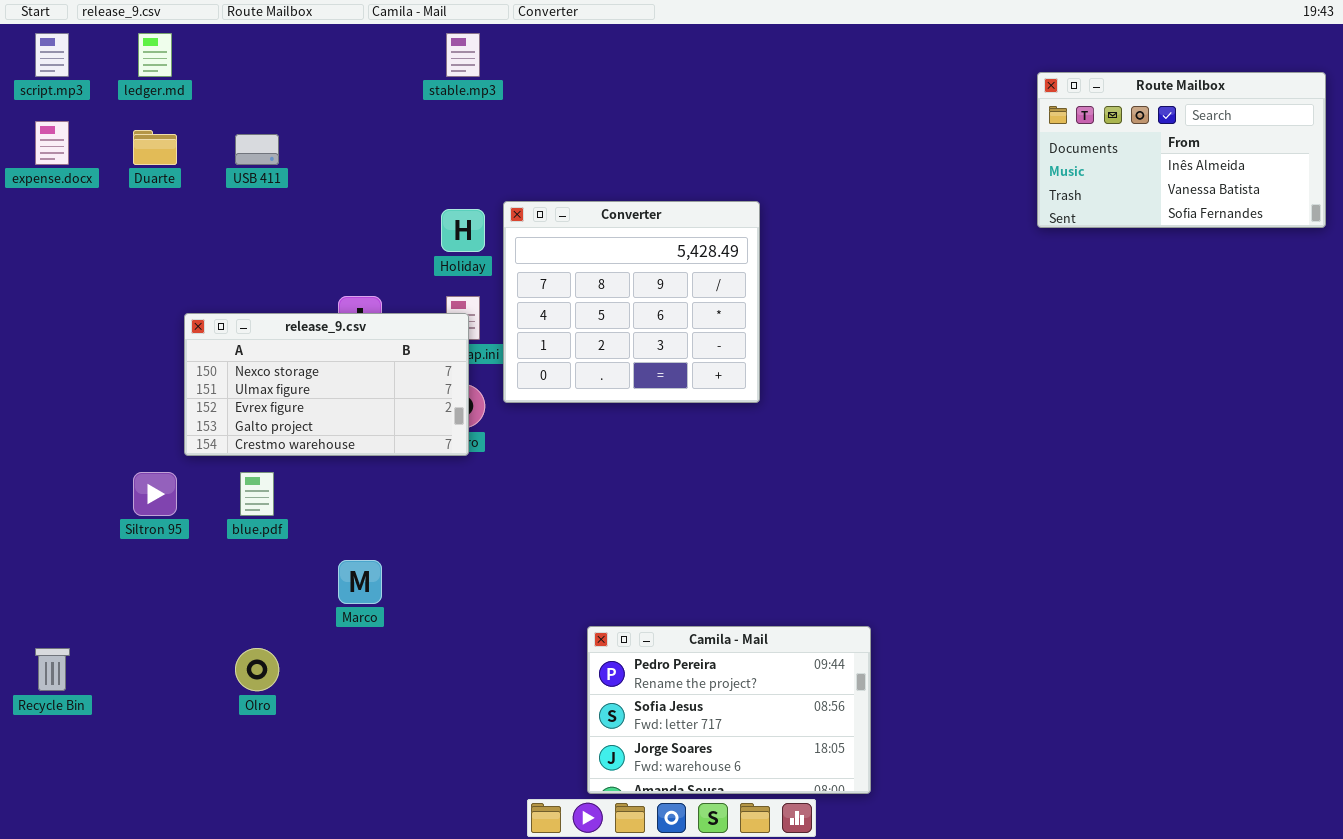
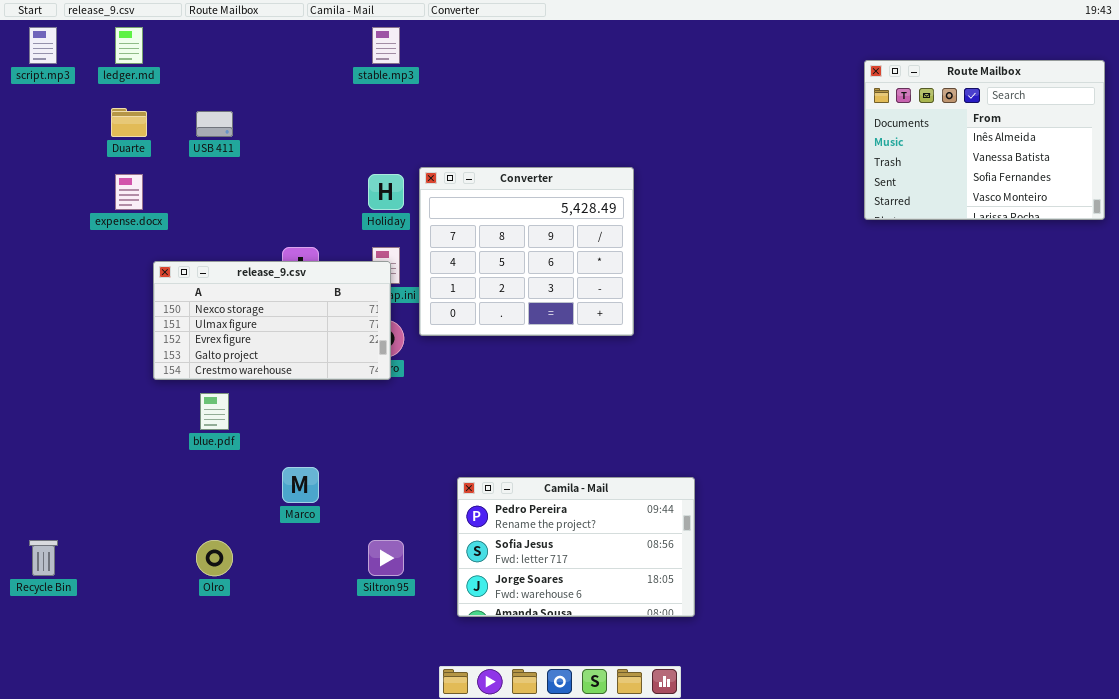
Route Mailbox: [1037,72,1326,228] -> [864,60,1105,220], resized
expense.docx: [35,121,69,165] -> [115,174,143,210], moved
Siltron 95: [133,472,177,516] -> [368,540,404,576], moved
Camila - Mail: [587,626,871,794] -> [457,477,695,617], moved

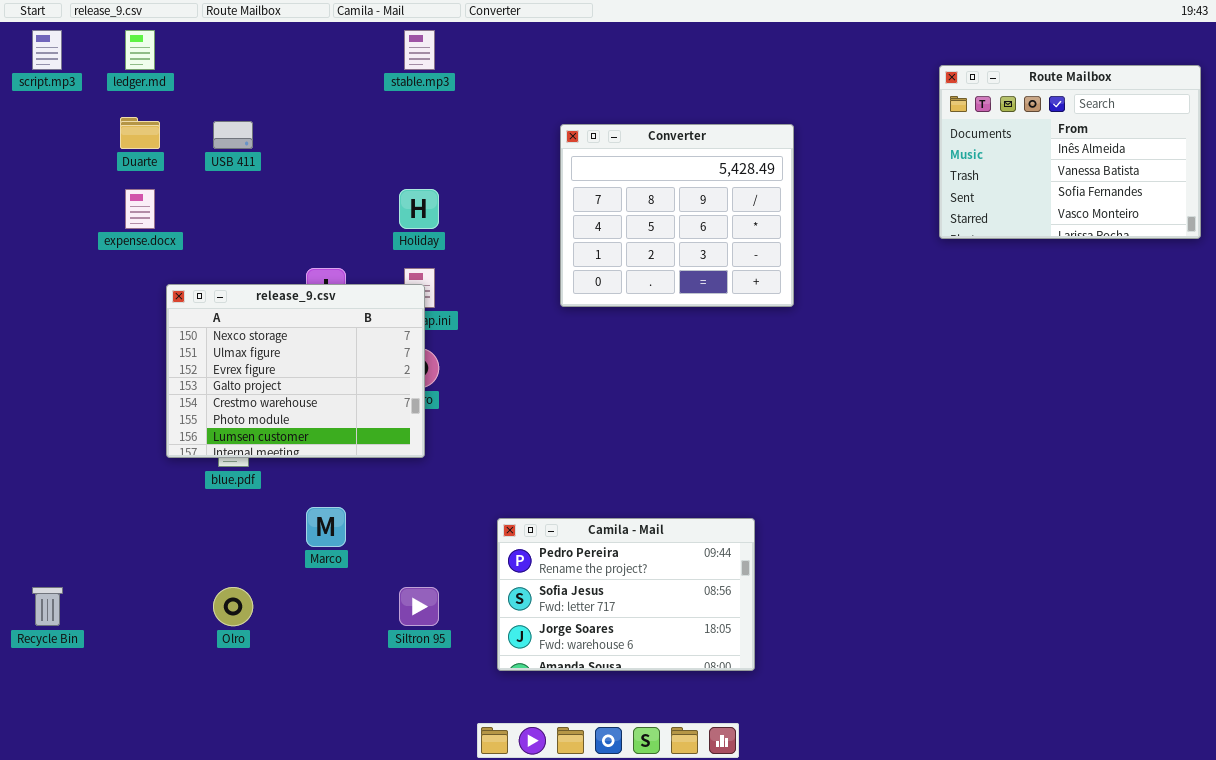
Converter: [419,167,634,336] -> [560,124,794,307], moved
release_9.csv: [153,261,391,380] -> [166,284,425,458], resized

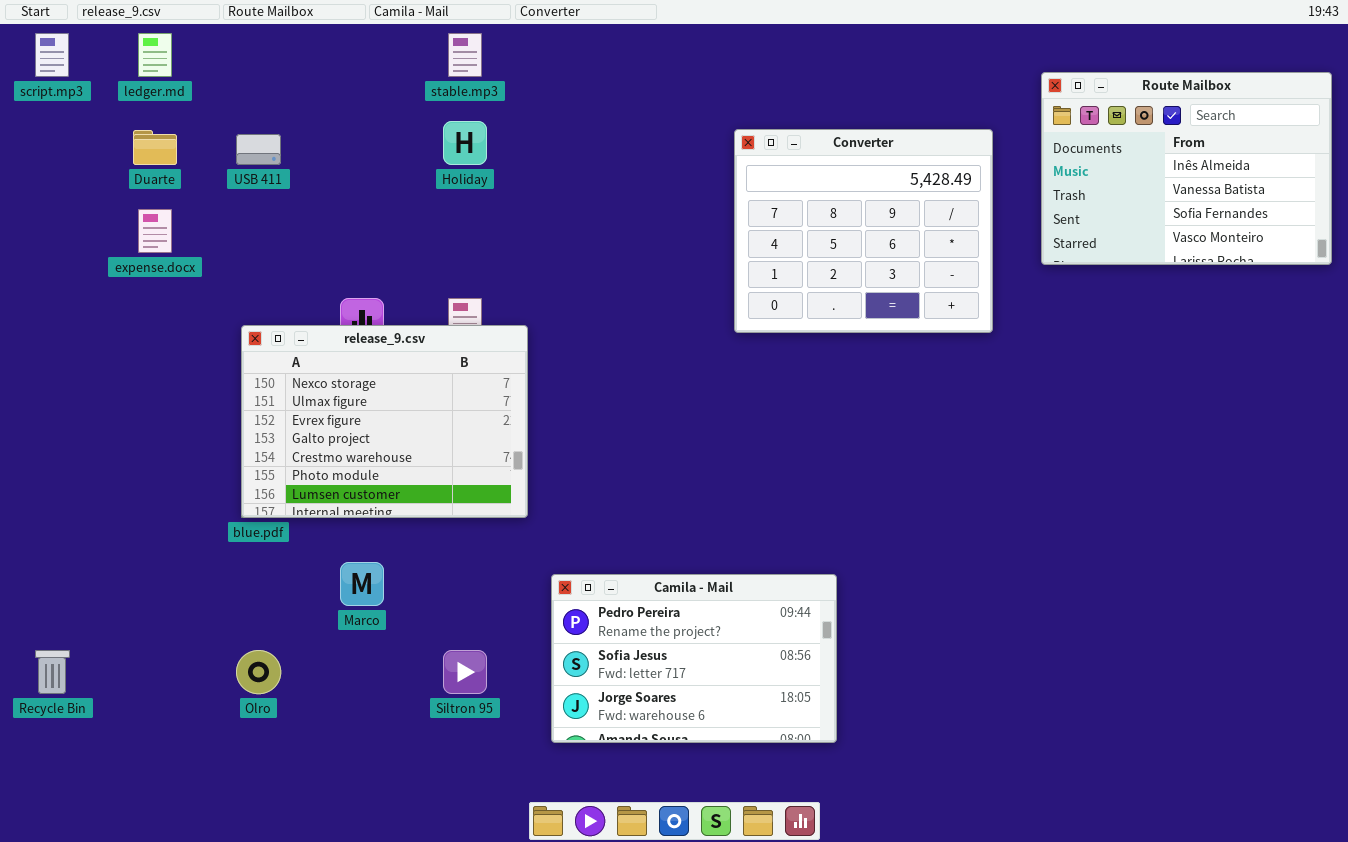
Converter: [560,124,794,307] -> [734,129,993,333], moved
Holiday: [399,189,439,229] -> [443,121,487,165], moved
release_9.csv: [166,284,425,458] -> [241,325,528,518], moved

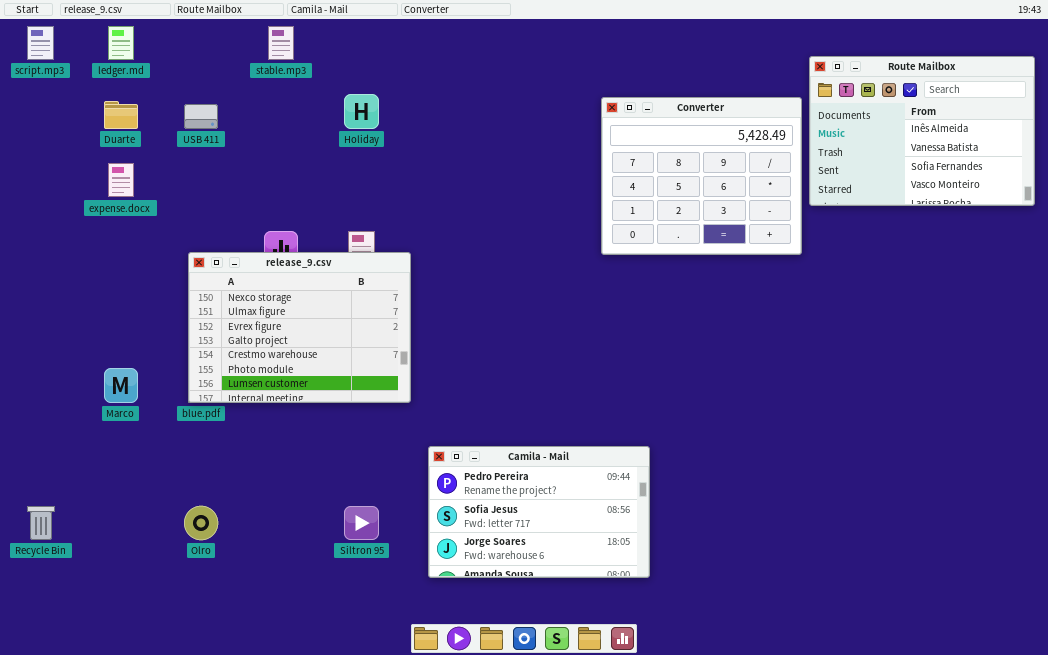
stable.mp3: [448,33,482,77] -> [268,26,294,60], moved
Converter: [734,129,993,333] -> [601,97,802,255], moved
Marco: [340,562,384,606] -> [104,368,138,403], moved

